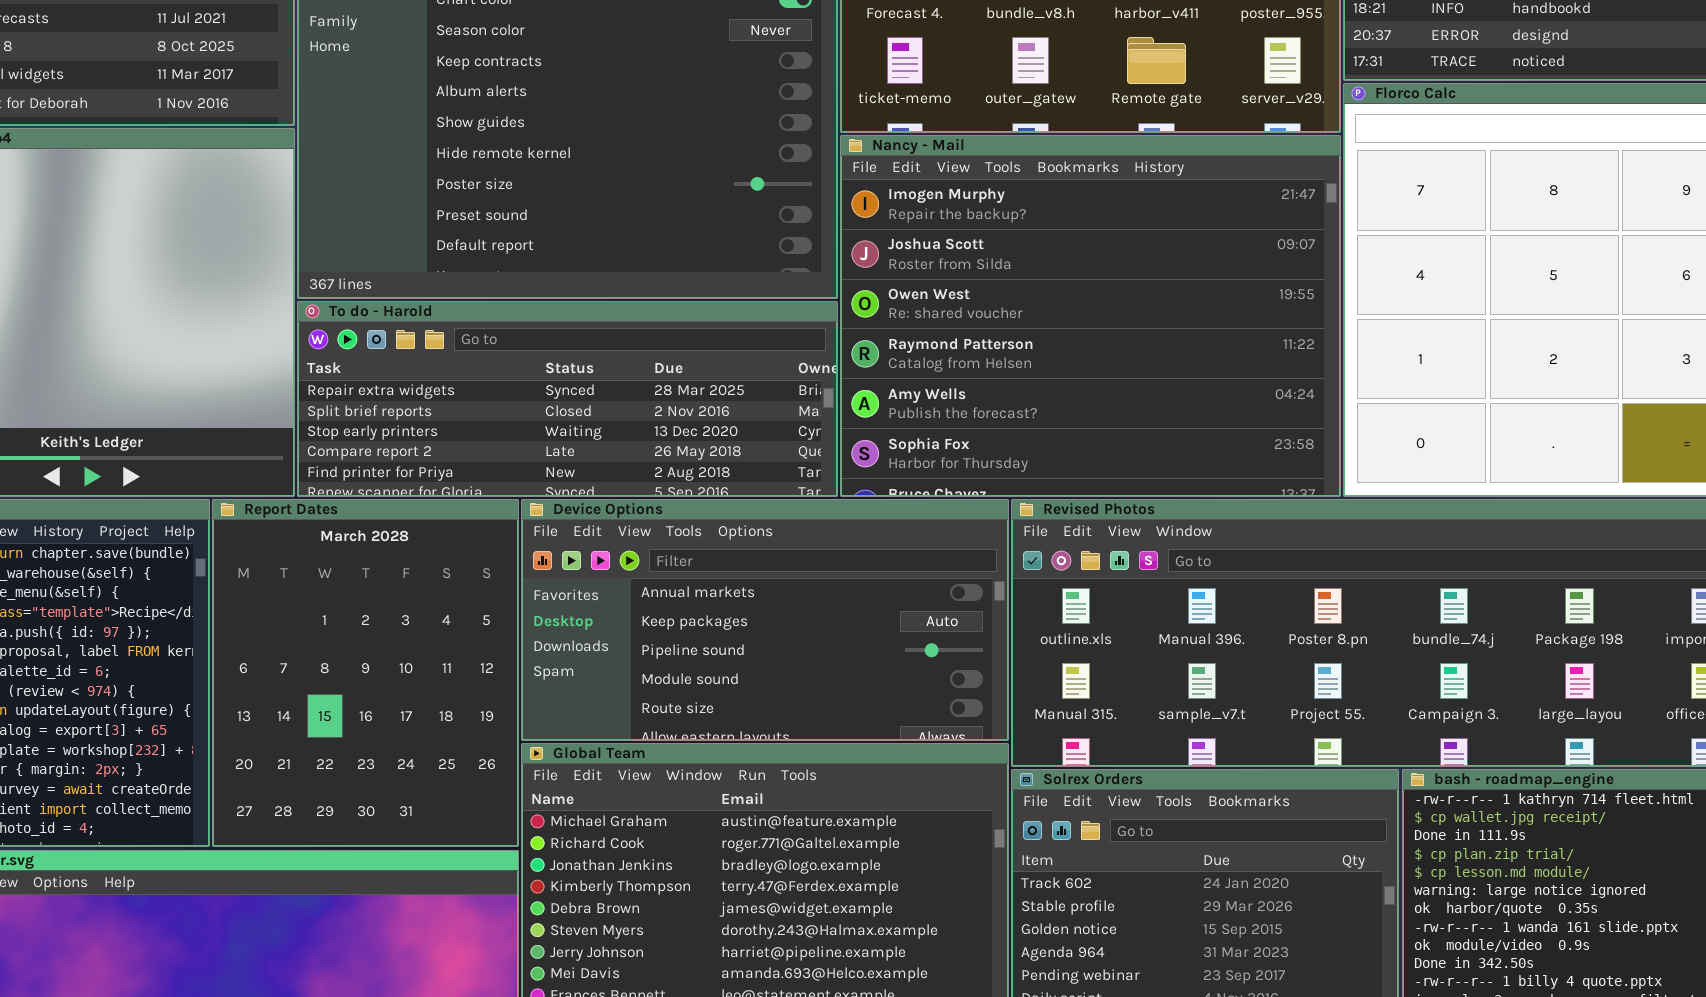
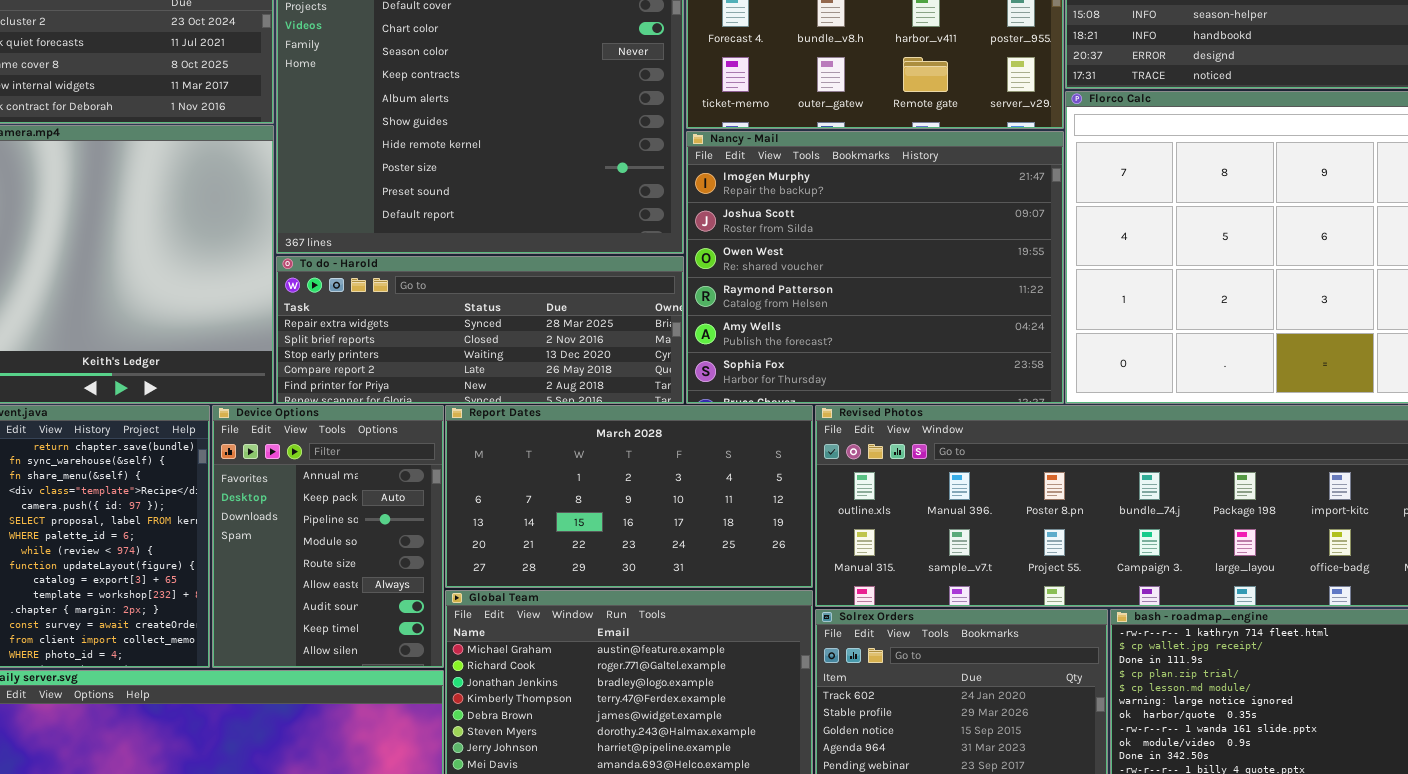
Report Dates: [212,499,519,847] -> [445,405,813,588], moved, resized
Device Options: [521,499,1009,741] -> [212,405,444,668], moved, resized

